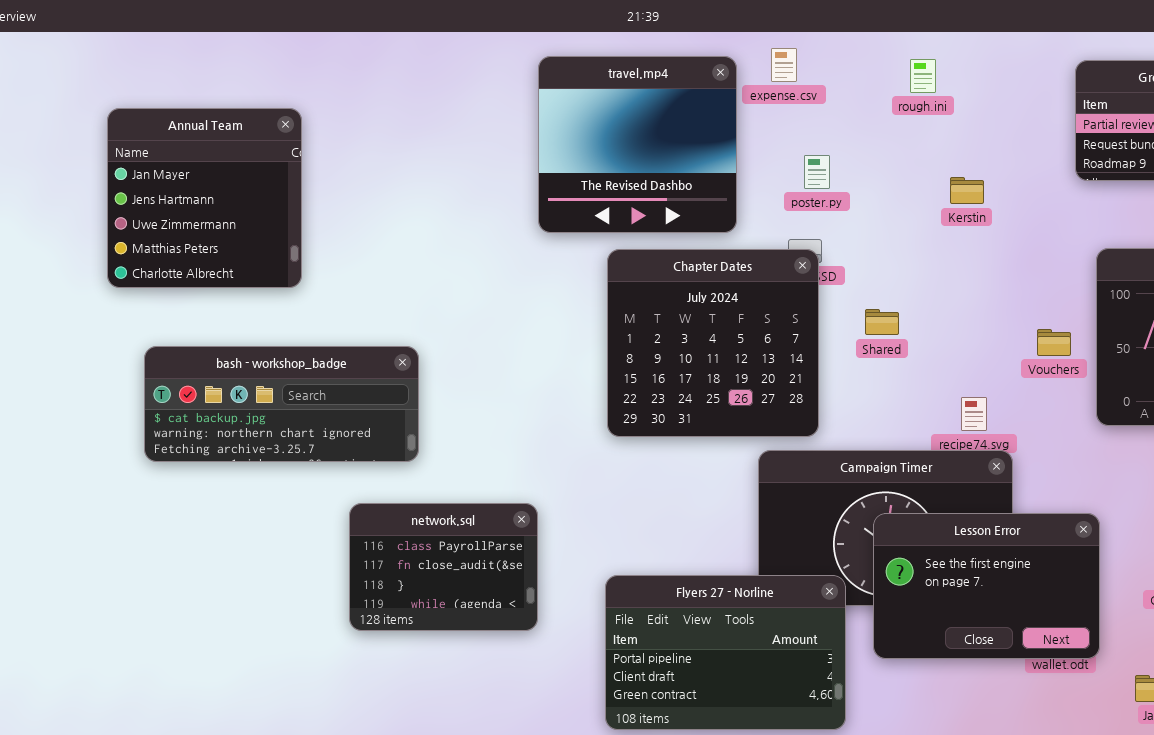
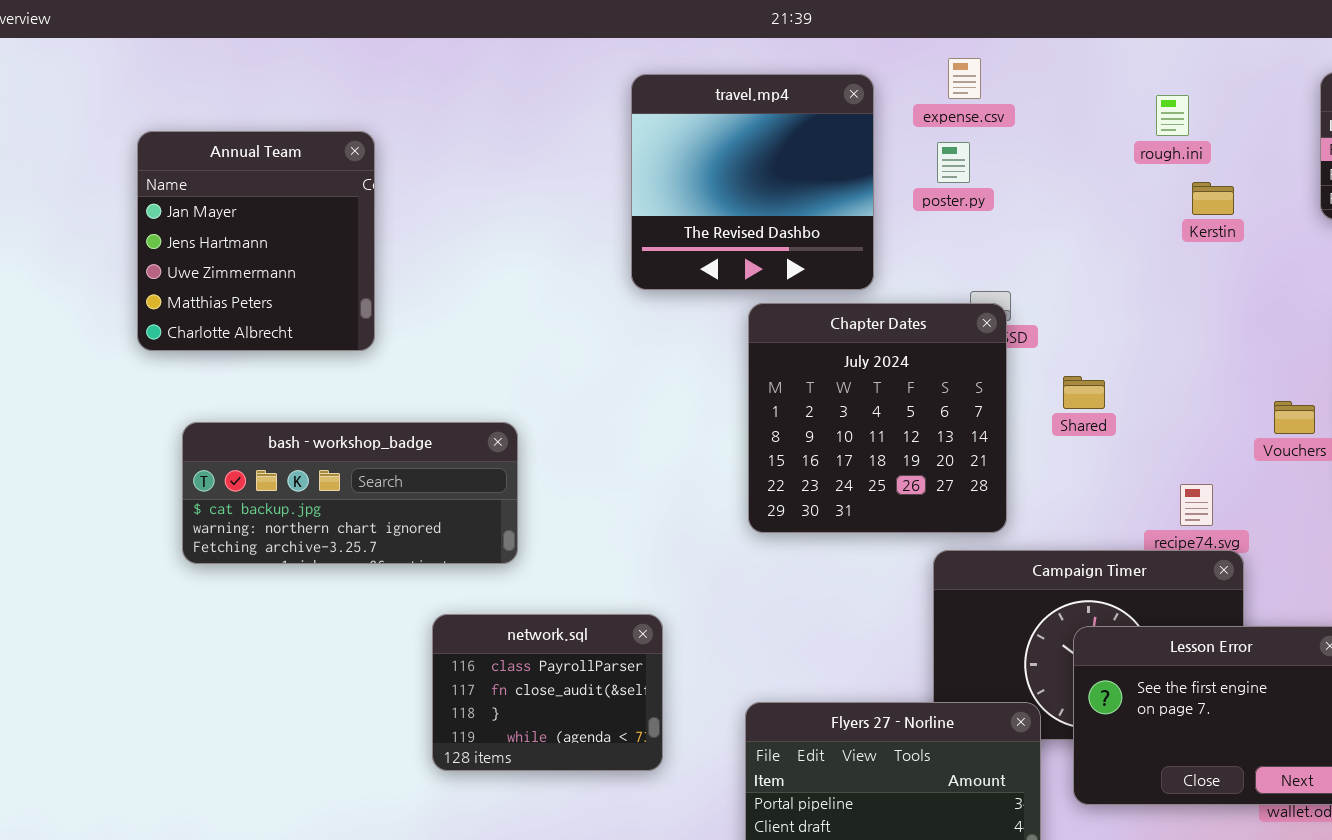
travel.mp4: [538,56,737,233] -> [631,74,874,290], moved
rough.ini: [910,59,936,93] -> [1156,95,1189,136], moved
poster.py: [804,155,830,189] -> [937,142,970,183], moved
Kerstin: [950,177,984,204] -> [1192,182,1234,215], moved

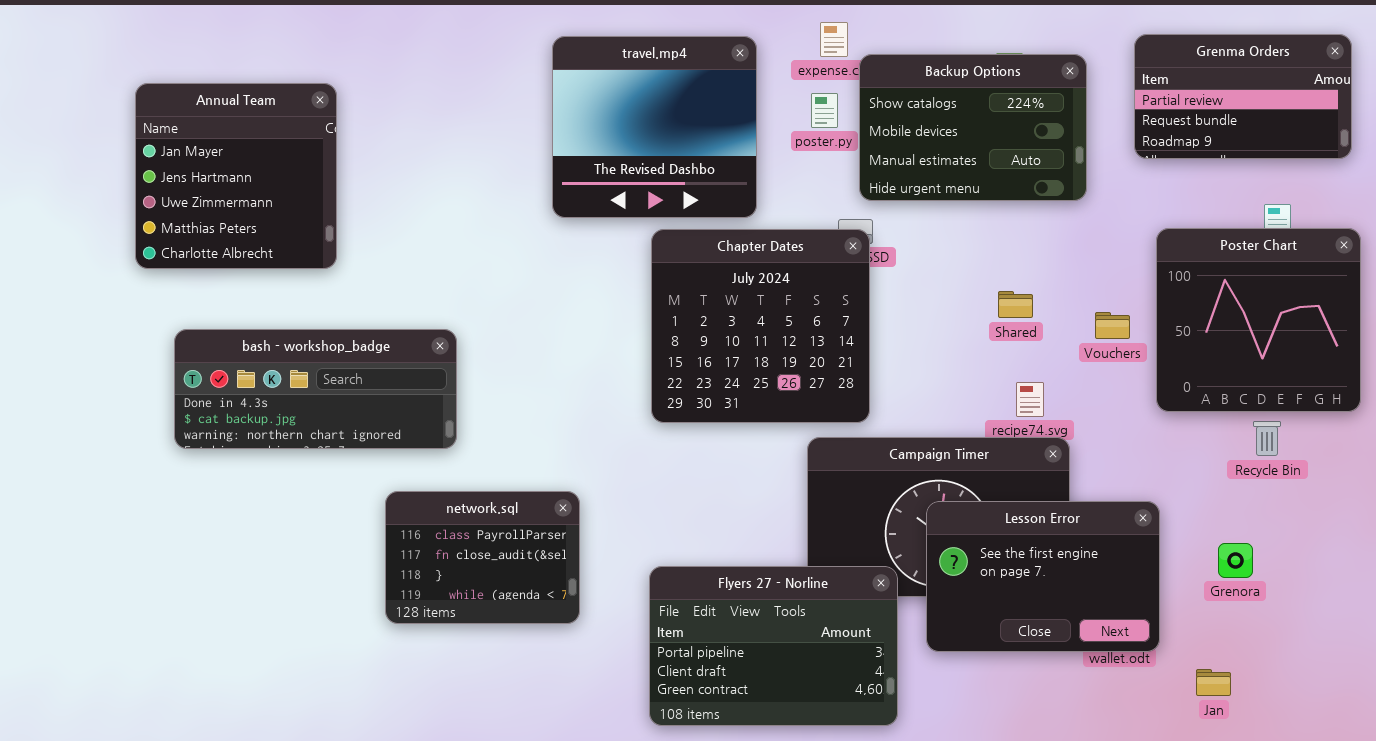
Backup Options: none -> [859,54,1087,201], opened
Shared: [1063,376,1105,409] -> [998,291,1033,318], moved
bash - workshop_badge: [182,422,518,564] -> [174,329,457,449], scrolled up 1 row

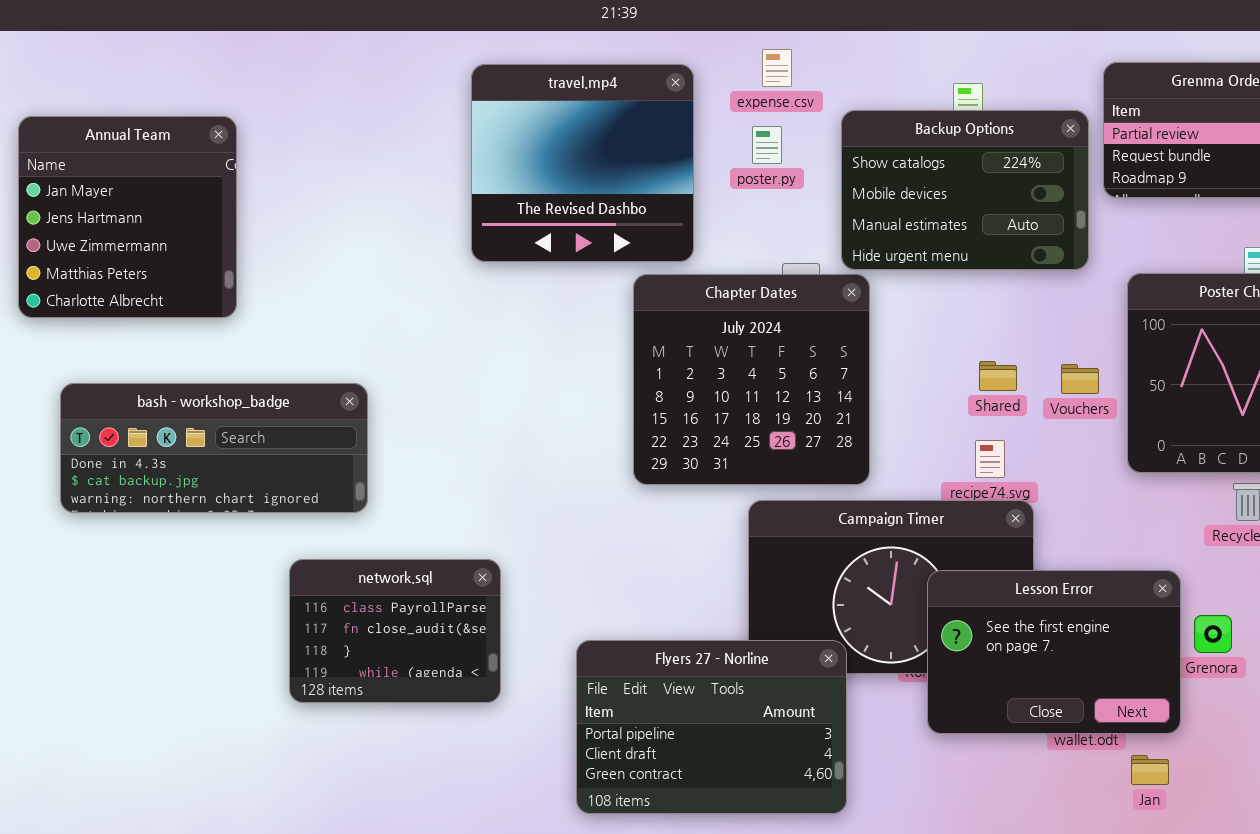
Backup Options: [859,54,1087,201] -> [841,110,1089,270], moved
Chapter Dates: [651,229,870,423] -> [633,274,870,485], moved
Shared: [998,291,1033,318] -> [979,361,1017,391], moved
Lesson Error: [926,501,1160,652] -> [927,570,1181,734], moved
Jan: [1196,669,1231,696] -> [1131,755,1169,785], moved

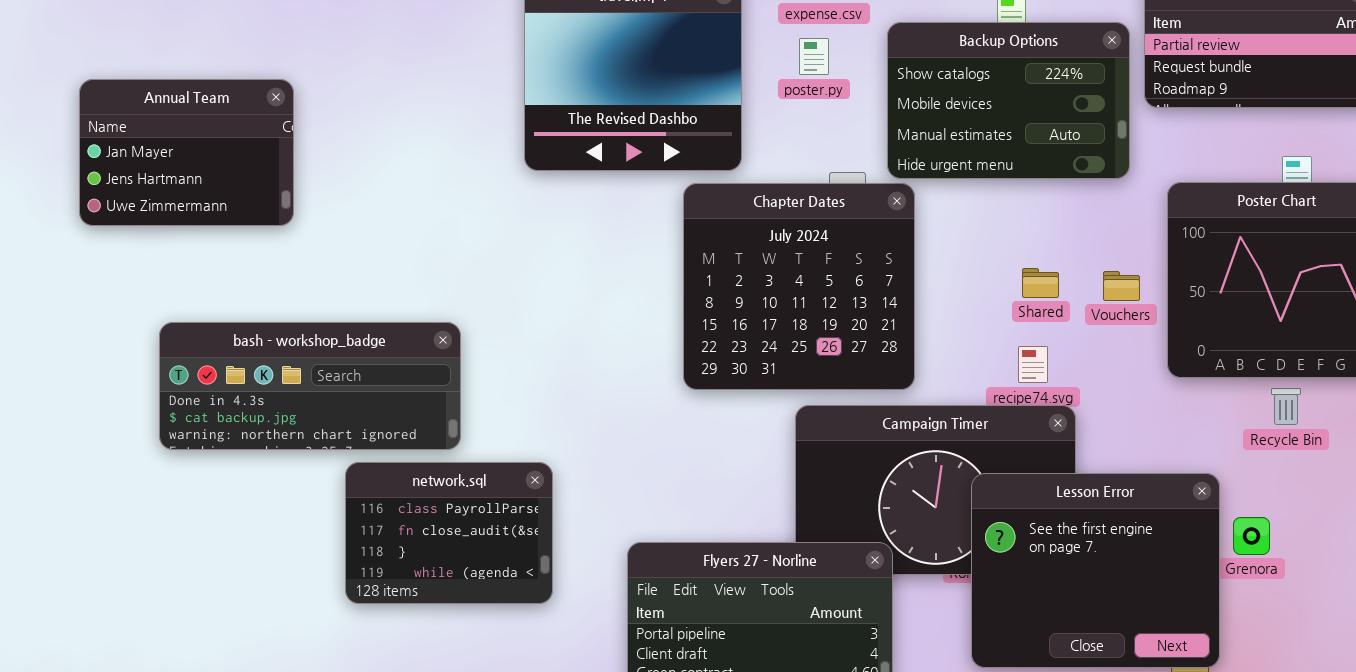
Annual Team: [18,116,237,318] -> [79,79,294,226], resized
bash - workshop_badge: [60,383,368,513] -> [159,322,461,450], moved
Lesson Error: [927,570,1181,734] -> [971,473,1220,668], resized

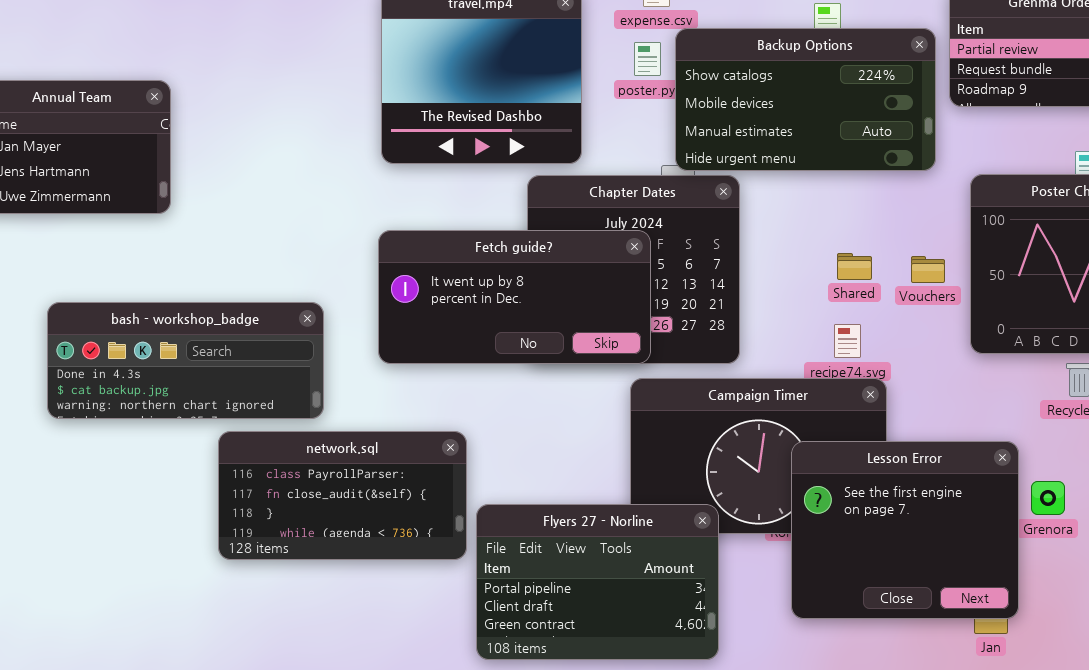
Backup Options: [887,22,1130,179] -> [675,28,936,171], resized
Fetch guide?: none -> [378,230,651,364], opened
network.sql: [345,462,553,604] -> [218,431,467,560], resized

